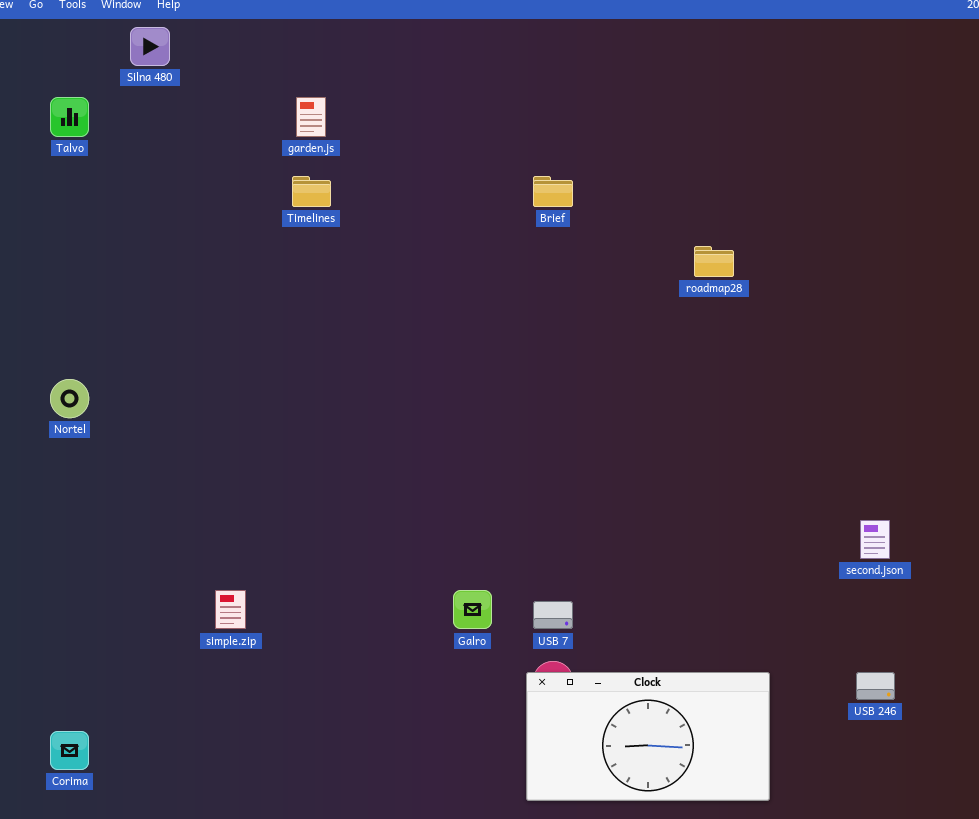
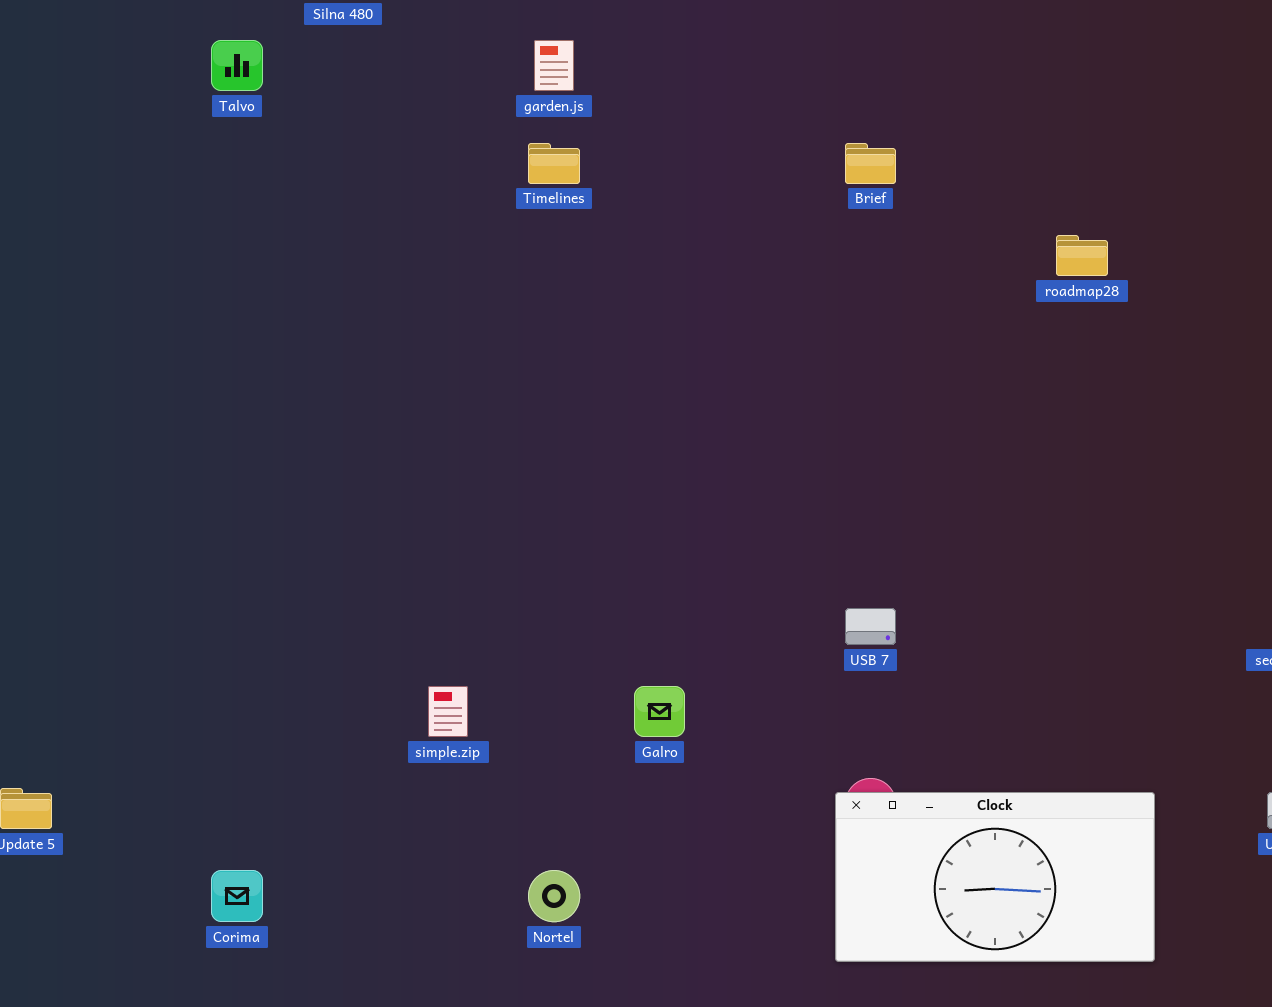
Nortel: [50,379,89,418] -> [528,870,580,922], moved
Galro: [453,590,492,629] -> [634,686,685,737], moved
USB 7: [533,601,573,629] -> [845,608,896,645], moved

